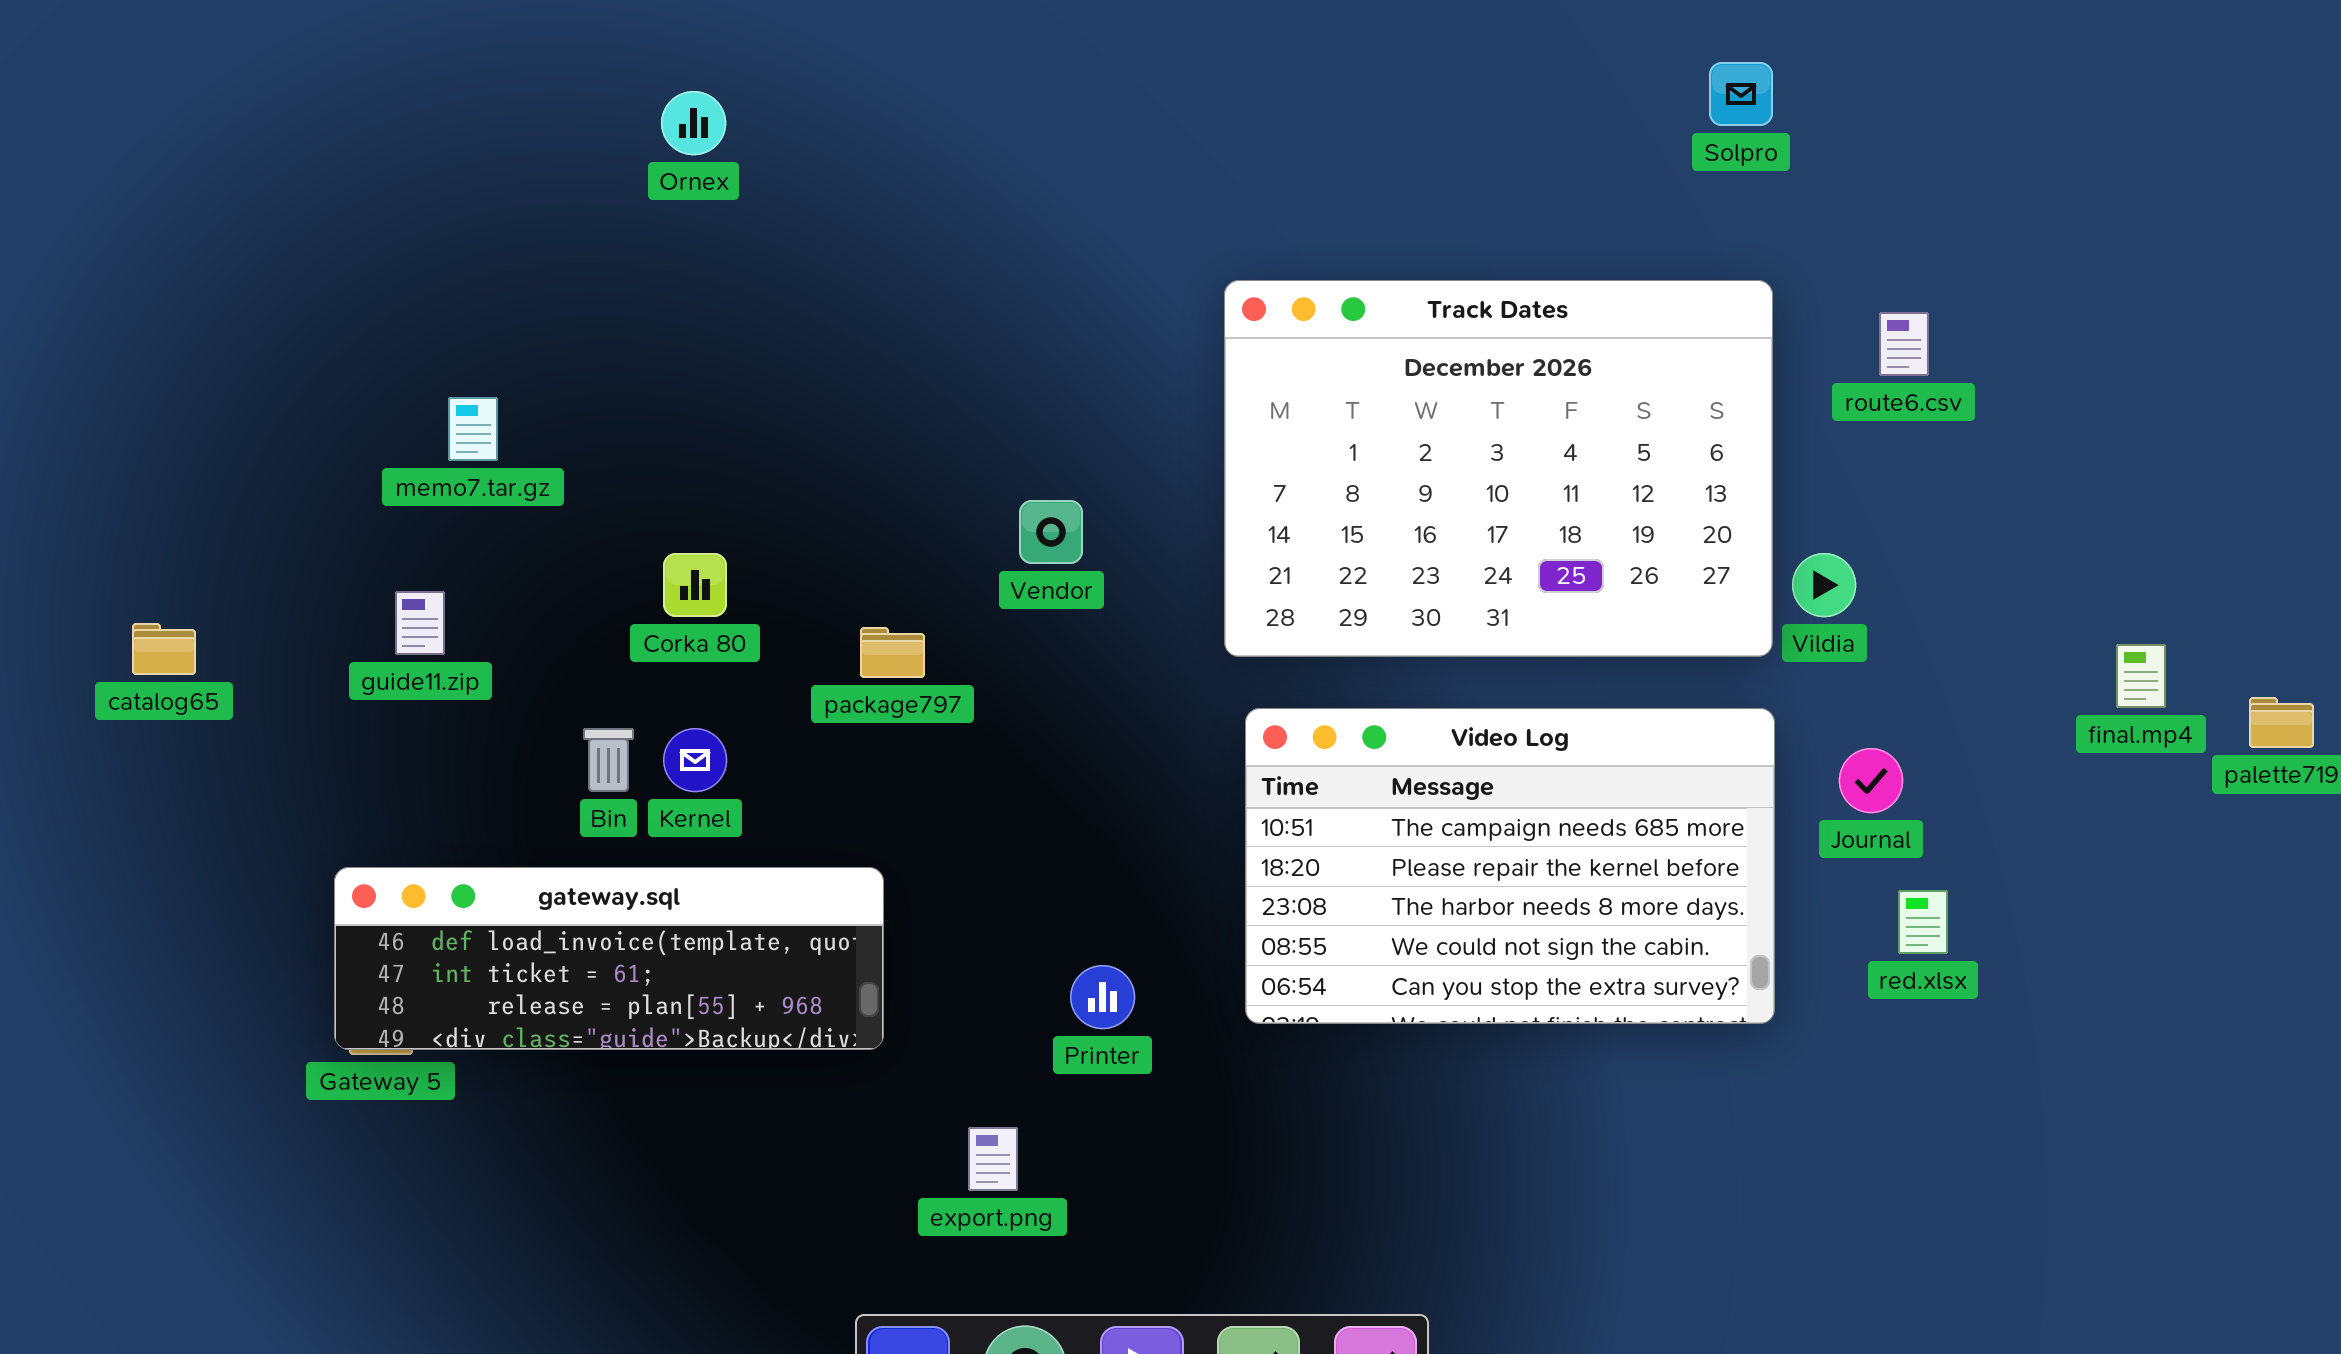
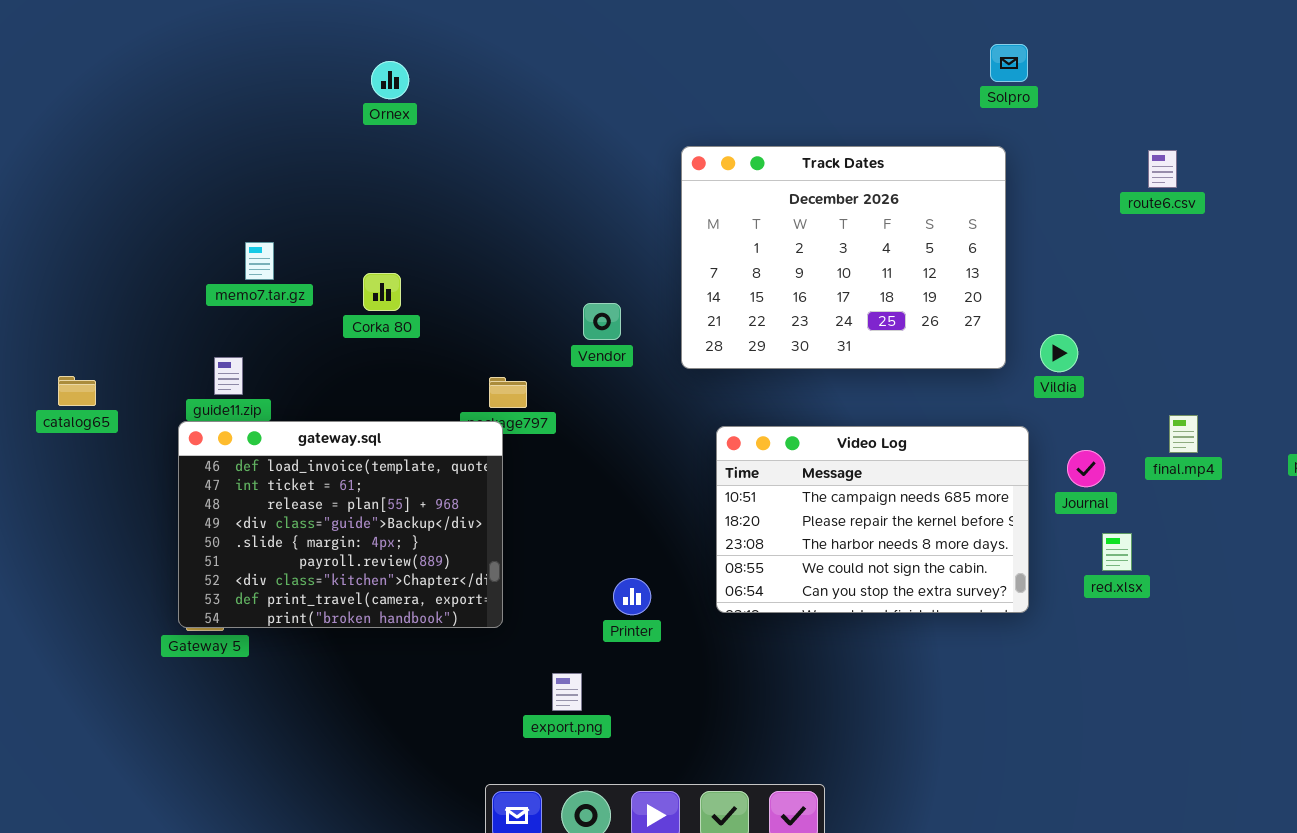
Track Dates: [1224,280,1773,657] -> [681,146,1006,369], moved
route6.csv: [1879,312,1929,376] -> [1148,150,1177,188], moved
Corka 80: [663,553,727,617] -> [363,273,401,311], moved
final.mp4: [2116,644,2166,708] -> [1169,415,1198,453], moved
gateway.sql: [334,867,884,1050] -> [178,421,503,628], resized

